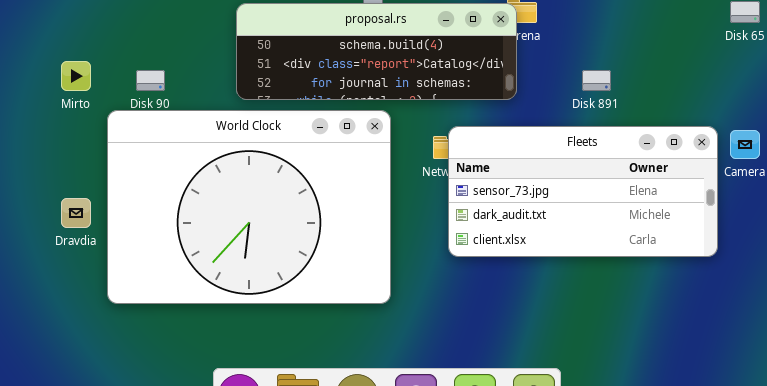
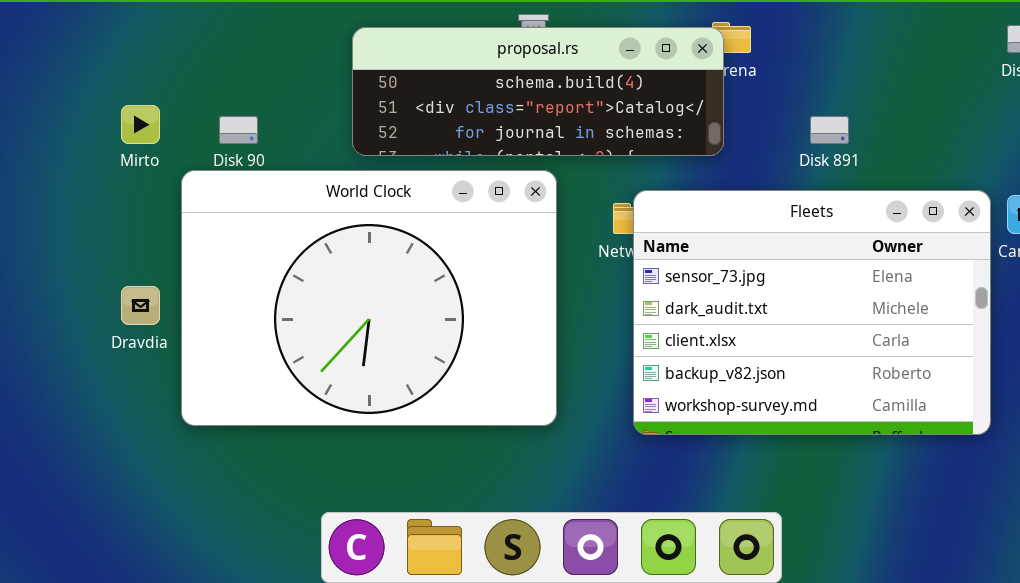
Fleets: [448,126,718,257] -> [633,190,991,435], resized

